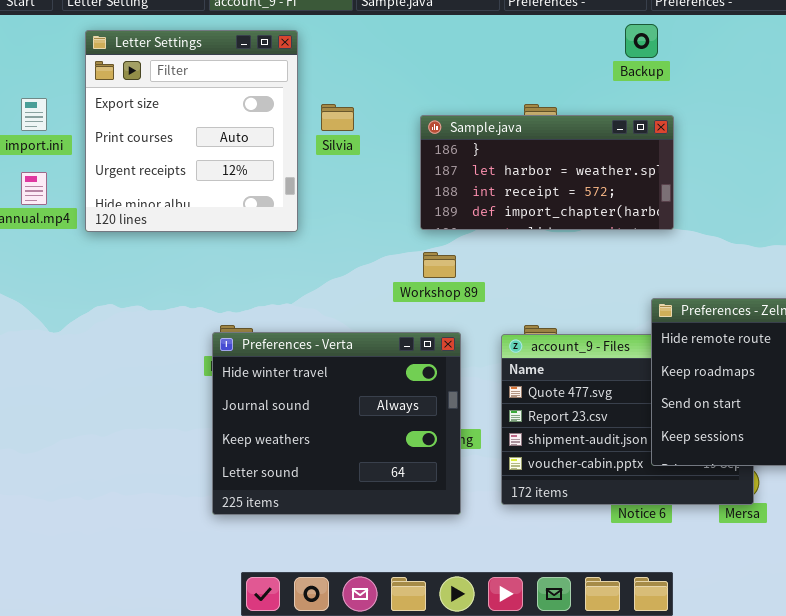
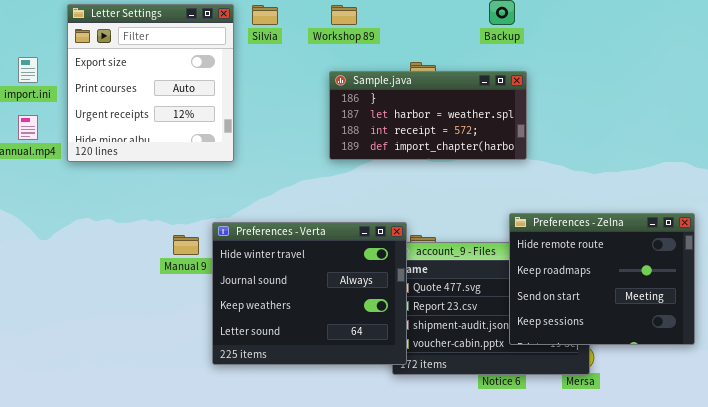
Silvia: [321,104,354,131] -> [252,5,278,25], moved
Workshop 89: [423,252,456,278] -> [331,5,357,25], moved
Preferences - Verta: [212,332,461,515] -> [212,222,407,365], moved

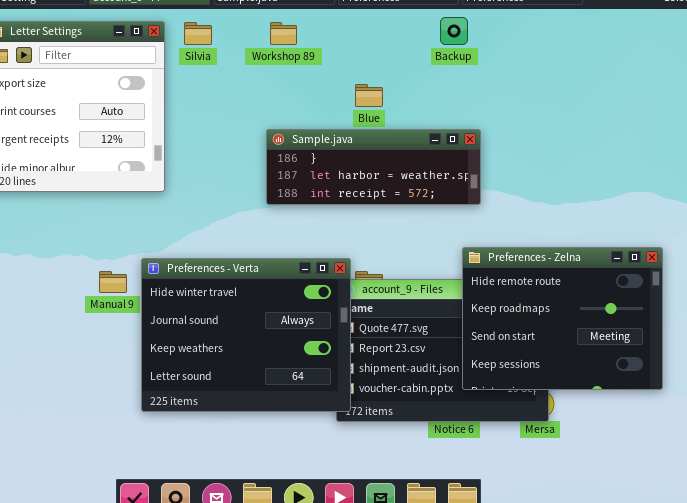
Sample.java: [329,71,527,160] -> [266,129,481,205], moved, resized

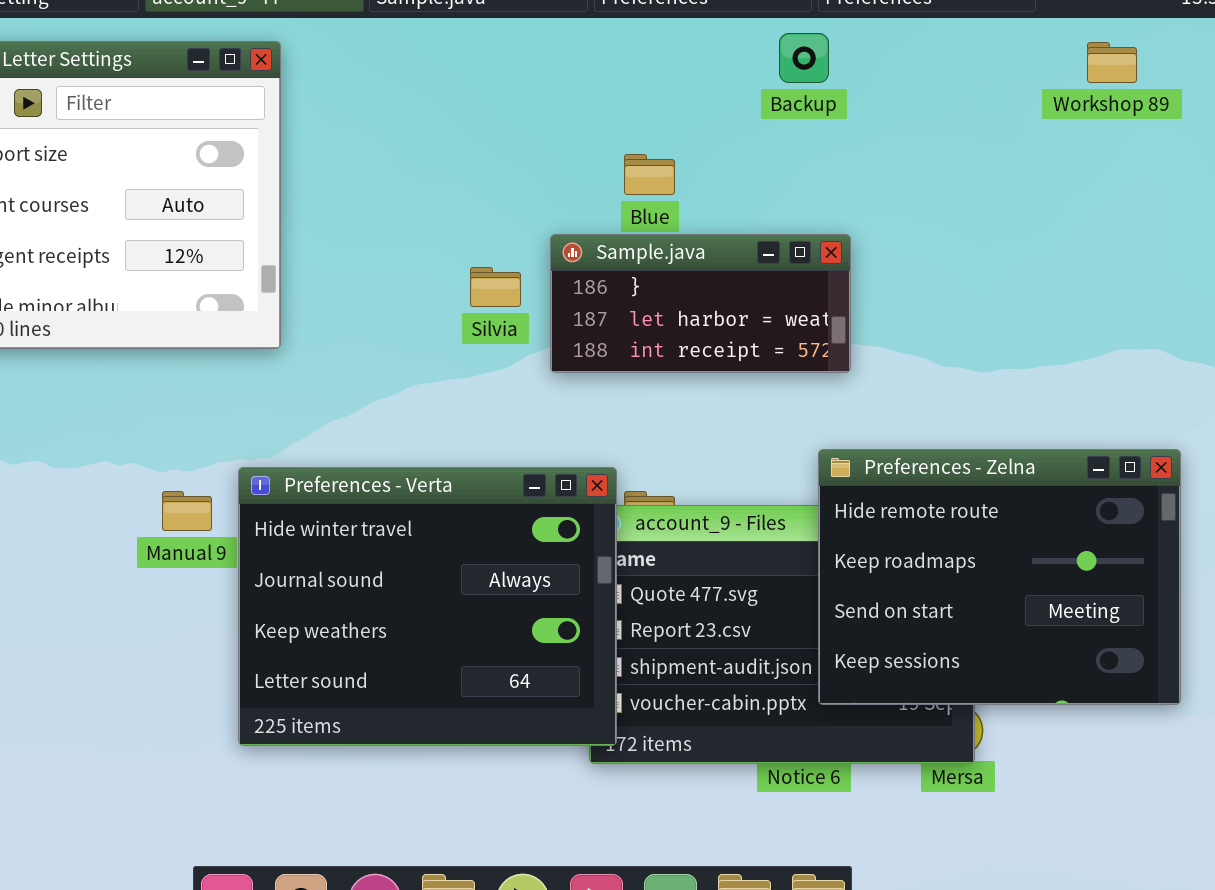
Silvia: [184,22,212,45] -> [470,267,521,307], moved
Workshop 89: [270,22,297,45] -> [1087,42,1137,83], moved
Sample.java: [266,129,481,205] -> [550,234,851,373], resized

